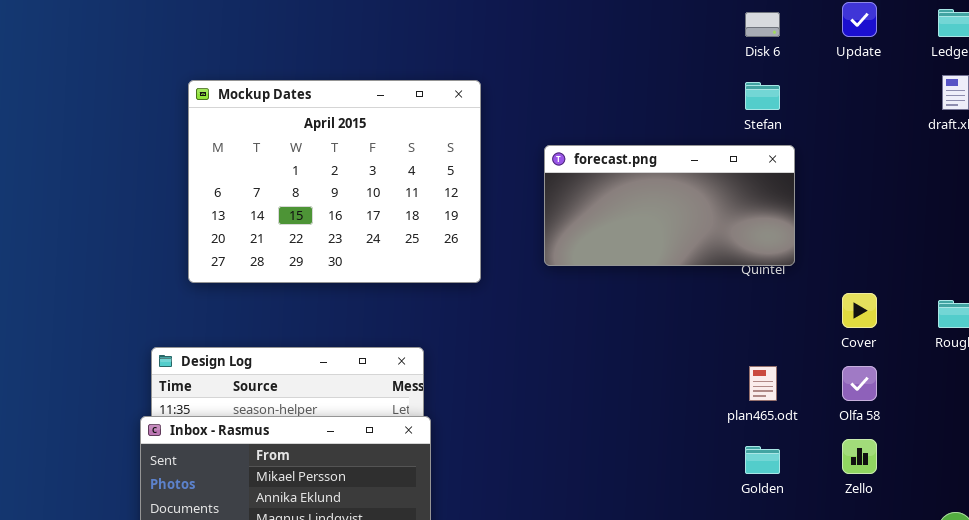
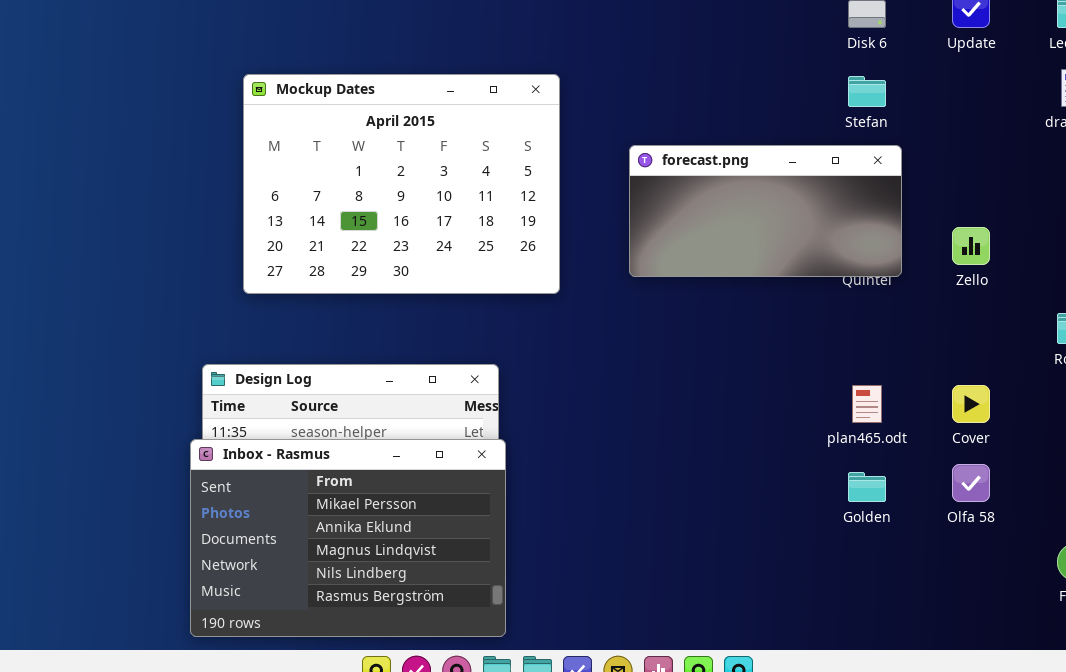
Cover: [842,293,877,328] -> [952,385,990,423], moved
Olfa 58: [842,366,877,401] -> [952,464,990,502], moved
Zello: [842,439,877,474] -> [952,227,990,265], moved

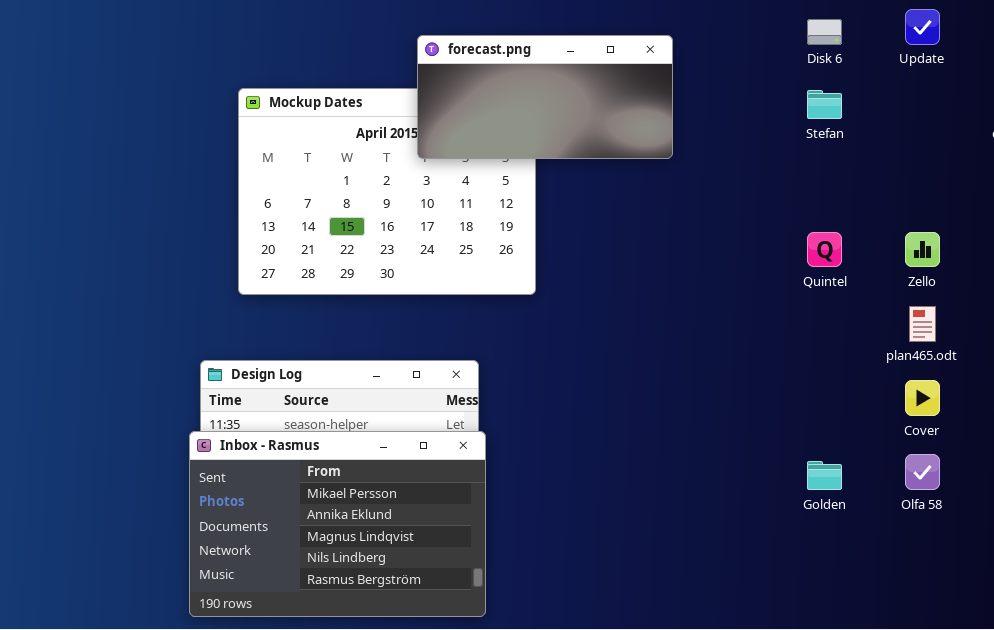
forecast.png: [629,145,902,277] -> [417,35,673,159], moved
plan465.odt: [852,385,882,423] -> [909,306,936,342], moved

